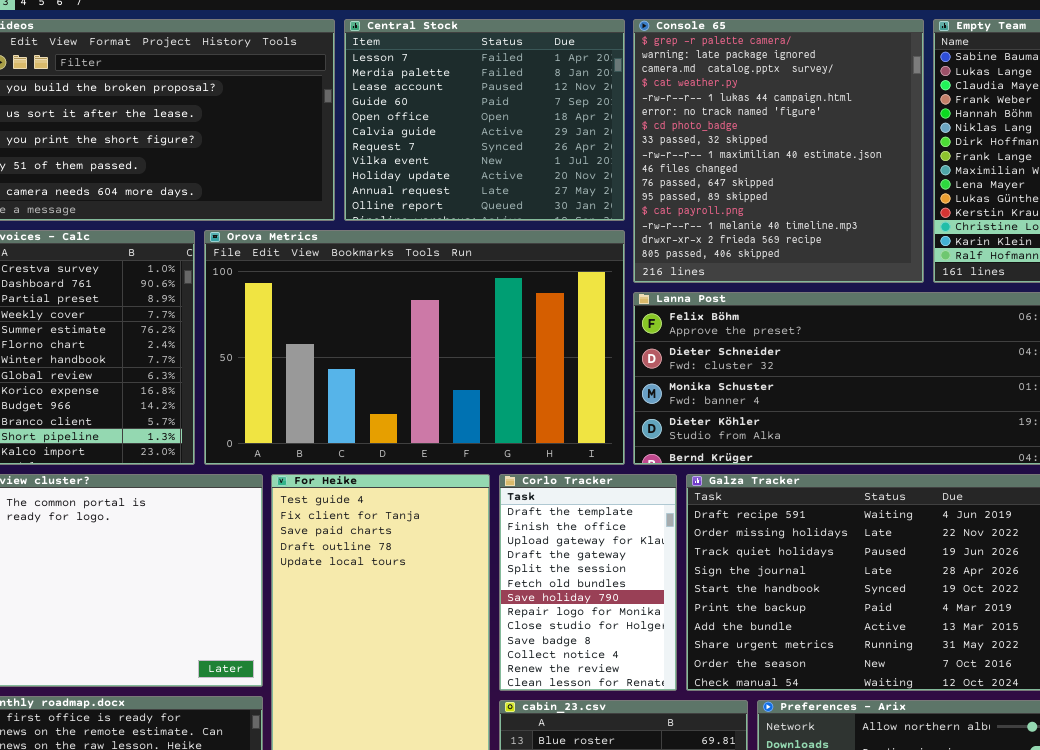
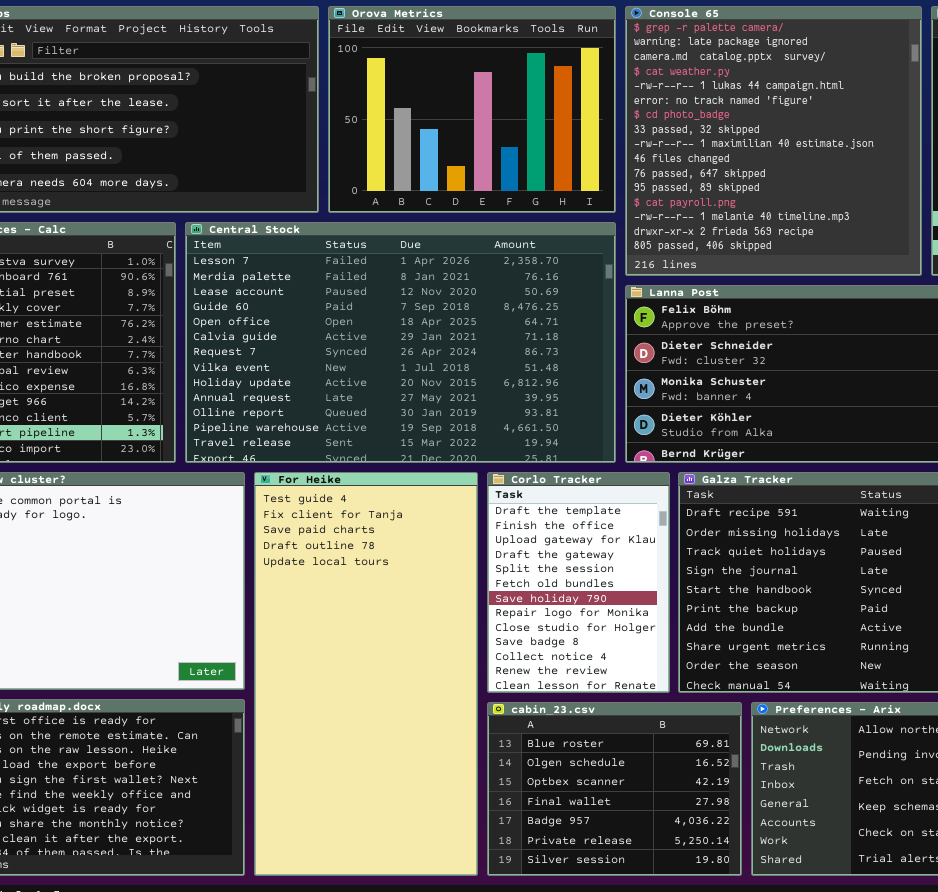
Central Stock: [344,19,625,221] -> [185,222,616,463], moved, resized
Orova Metrics: [204,230,625,465] -> [328,6,616,213], moved, resized

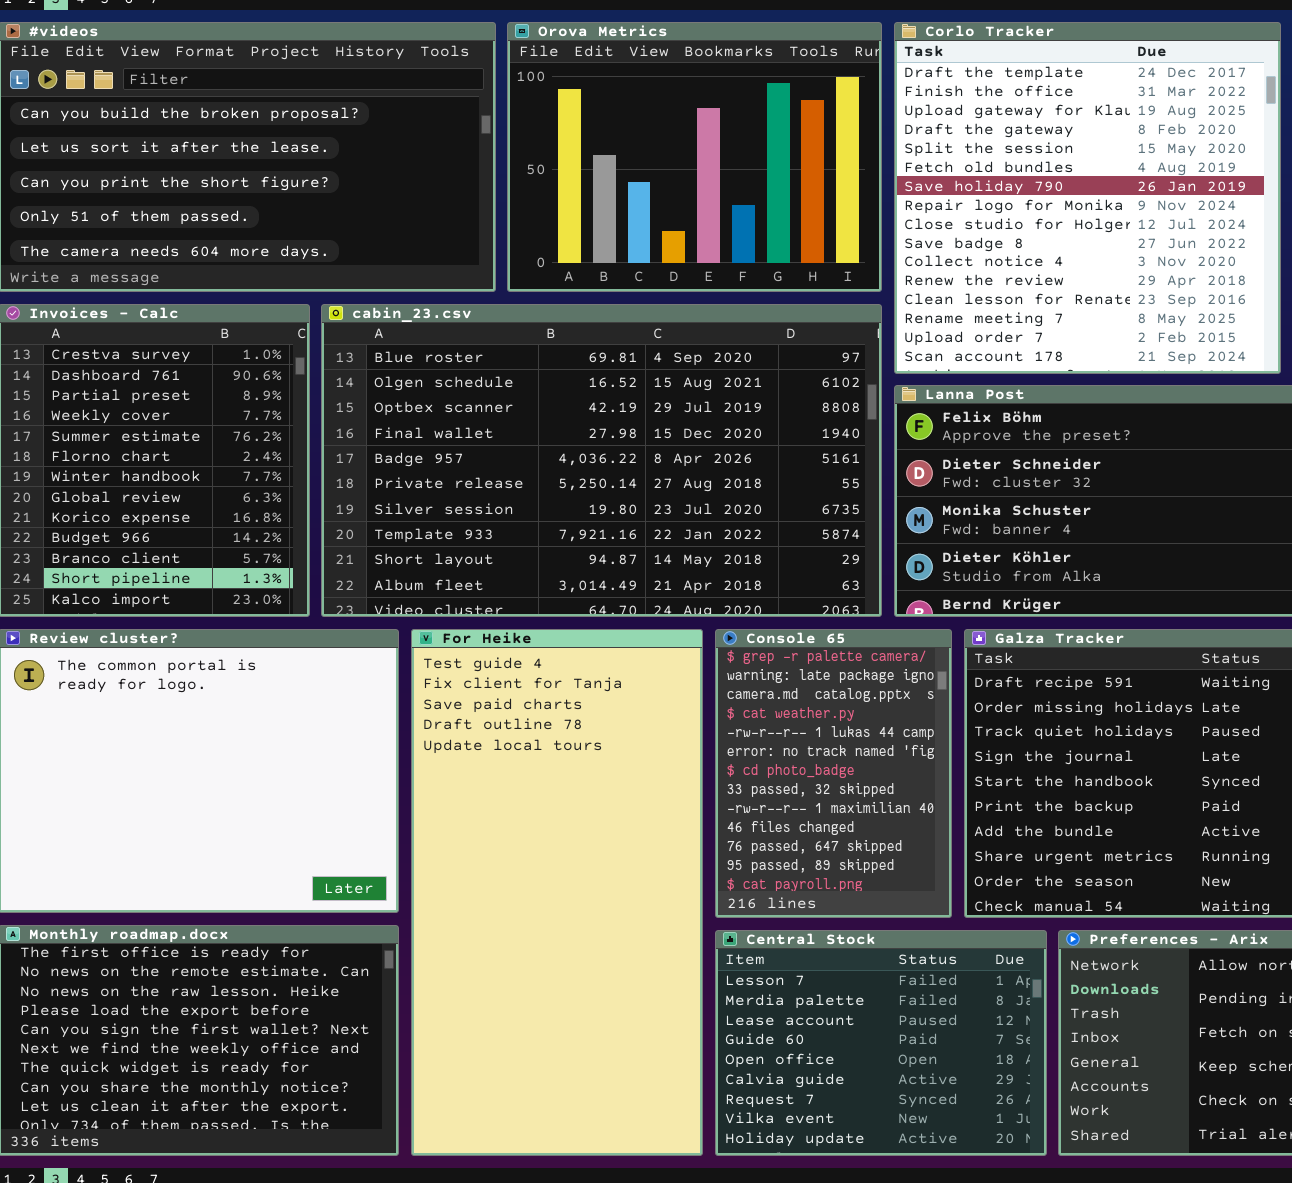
Console 65: [625,6,922,276] -> [715,629,952,918], moved, resized
Central Stock: [185,222,616,463] -> [715,930,1047,1156], moved, resized
Corlo Tracker: [487,472,670,693] -> [894,22,1281,374], moved, resized
cabin_23.csv: [487,702,742,876] -> [321,304,882,617], moved, resized

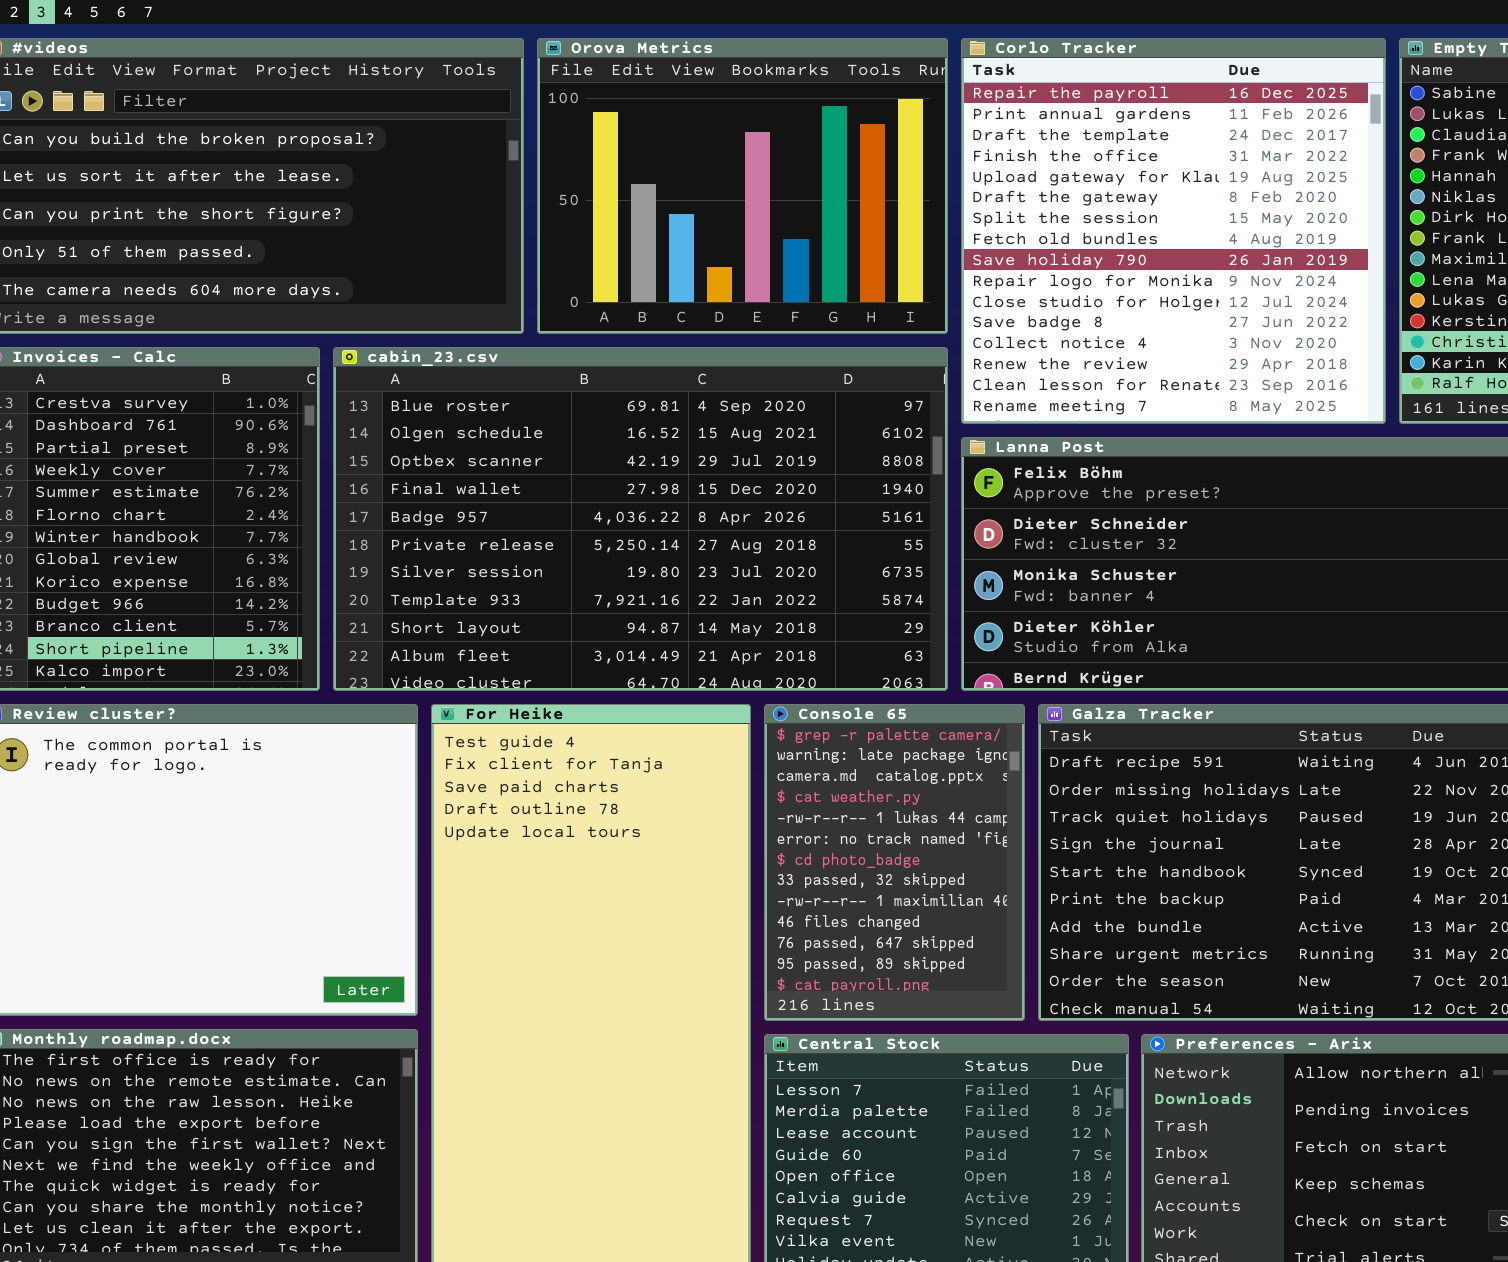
Corlo Tracker: [894,22,1281,374] -> [961,38,1386,424], scrolled up 2 rows

